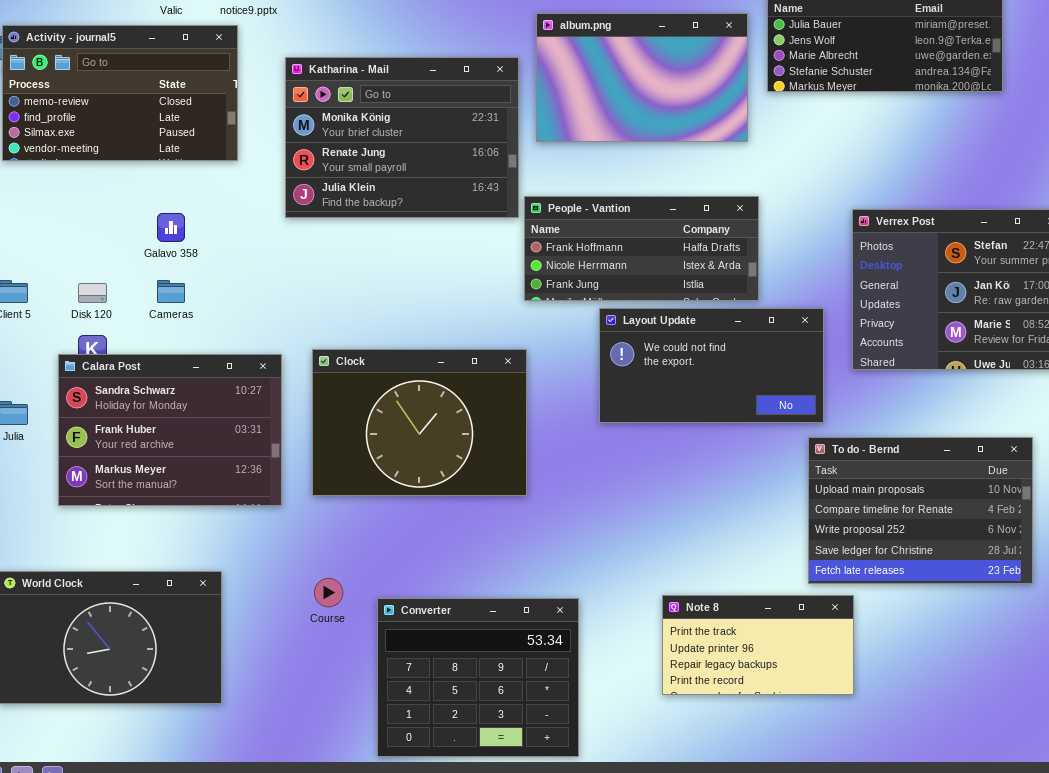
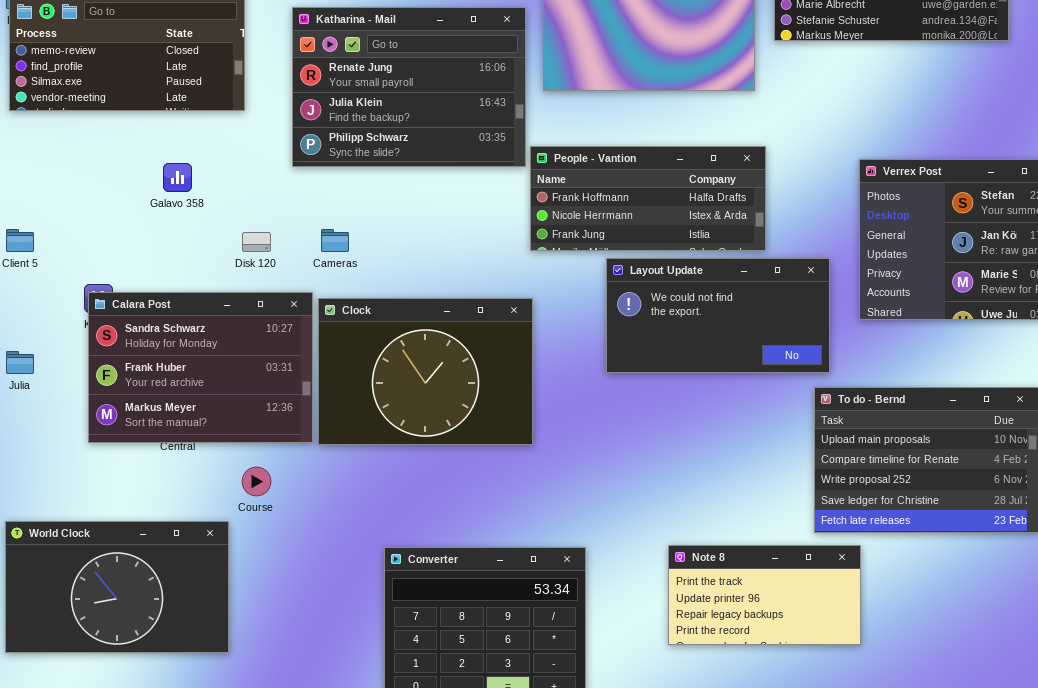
Katharina - Mail: [285,57,519,218] -> [292,7,526,167], scrolled down 1 row
Cameras: [157,280,185,303] -> [321,229,349,252], moved
Disk 120: [78,283,107,303] -> [242,232,271,252], moved
Calara Post: [58,354,282,506] -> [88,292,313,443], moved
Course: [314,578,343,607] -> [242,467,271,496], moved

